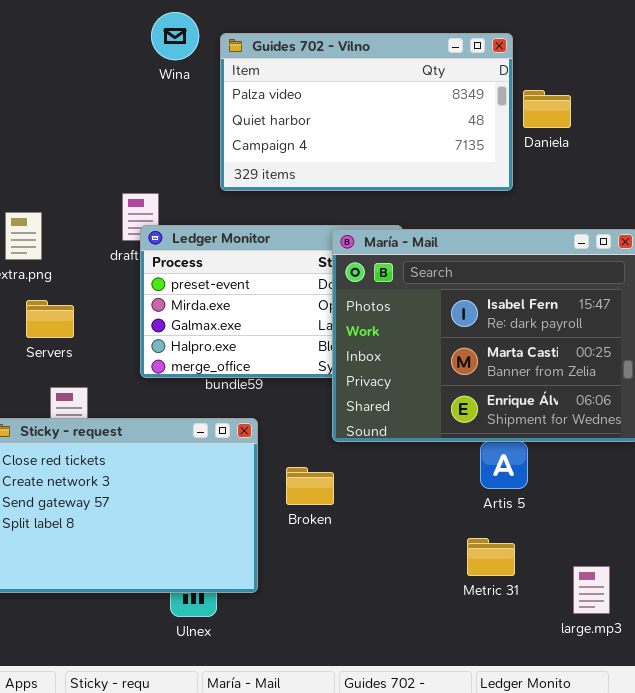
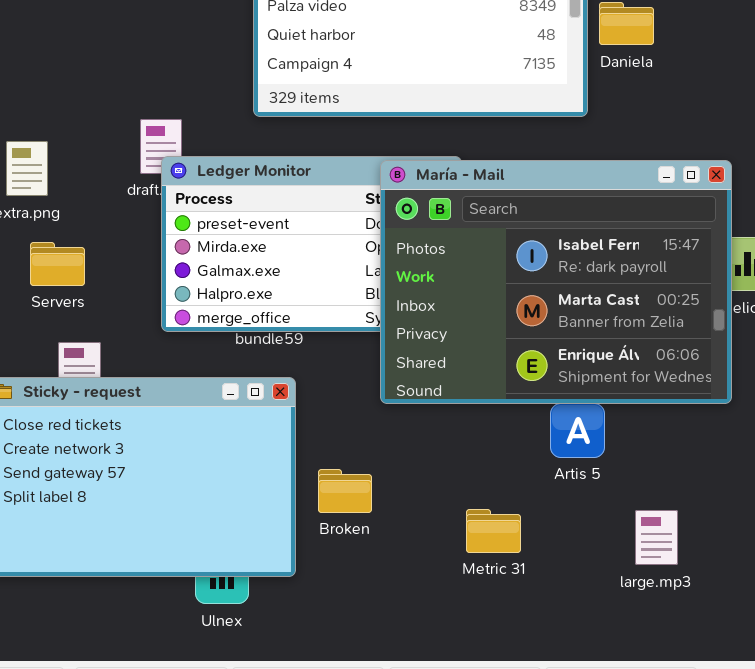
Broken: [286,467,334,505] -> [318,469,372,513], moved
Metric 31: [467,538,515,576] -> [466,509,521,553], moved
large.mp3: [573,566,610,614] -> [635,510,678,565], moved

